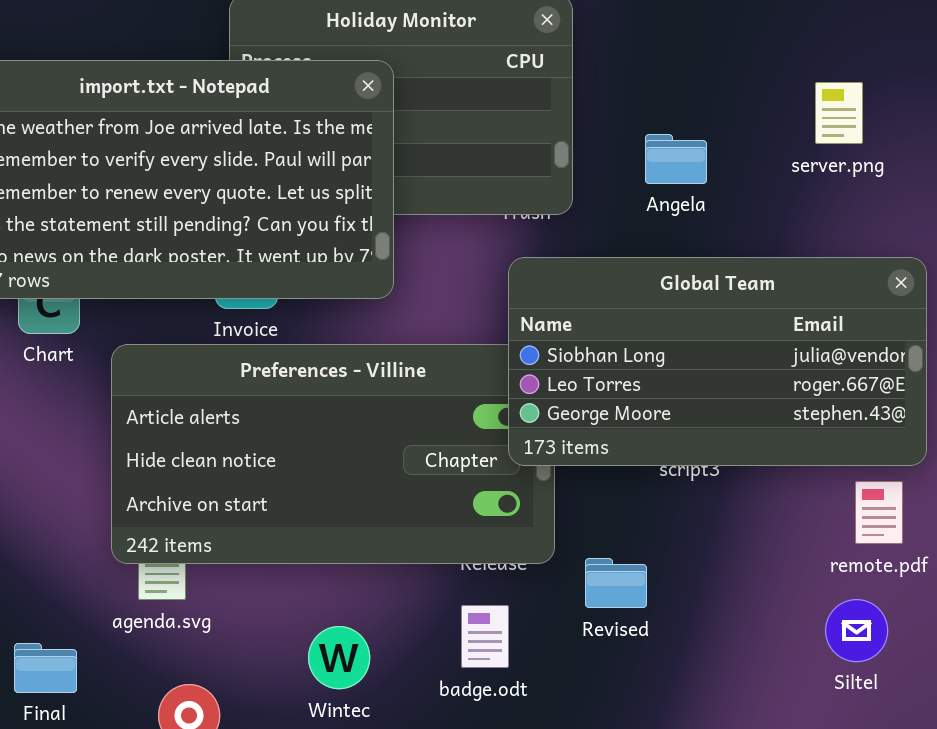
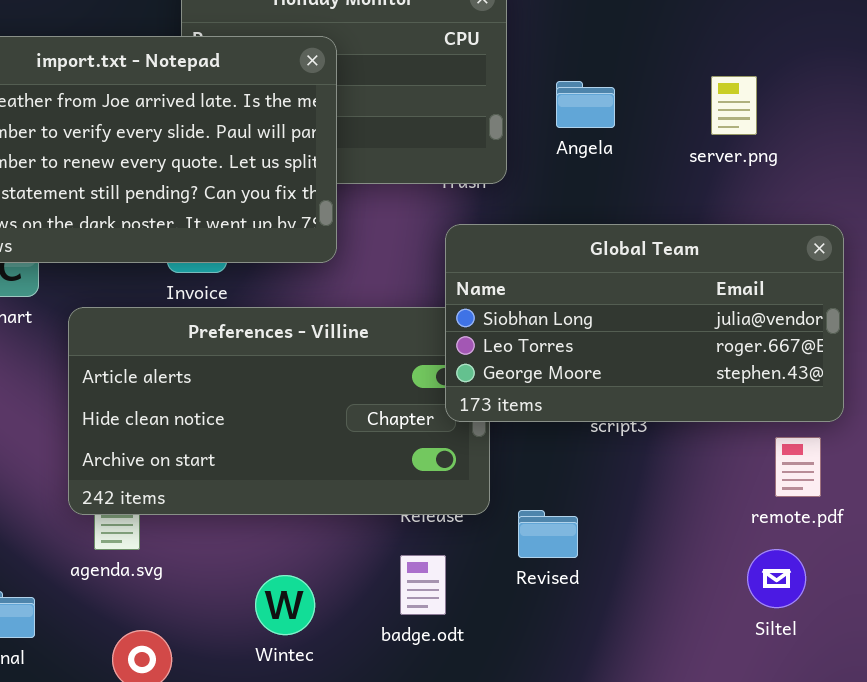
server.png: [815,82,863,144] -> [711,76,757,135], moved
Angela: [645,134,707,184] -> [556,81,615,128], moved

